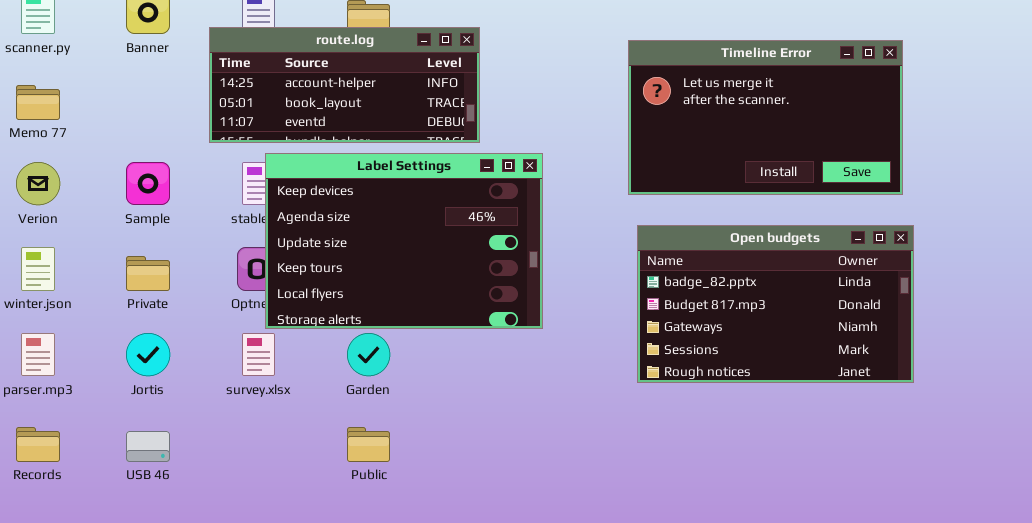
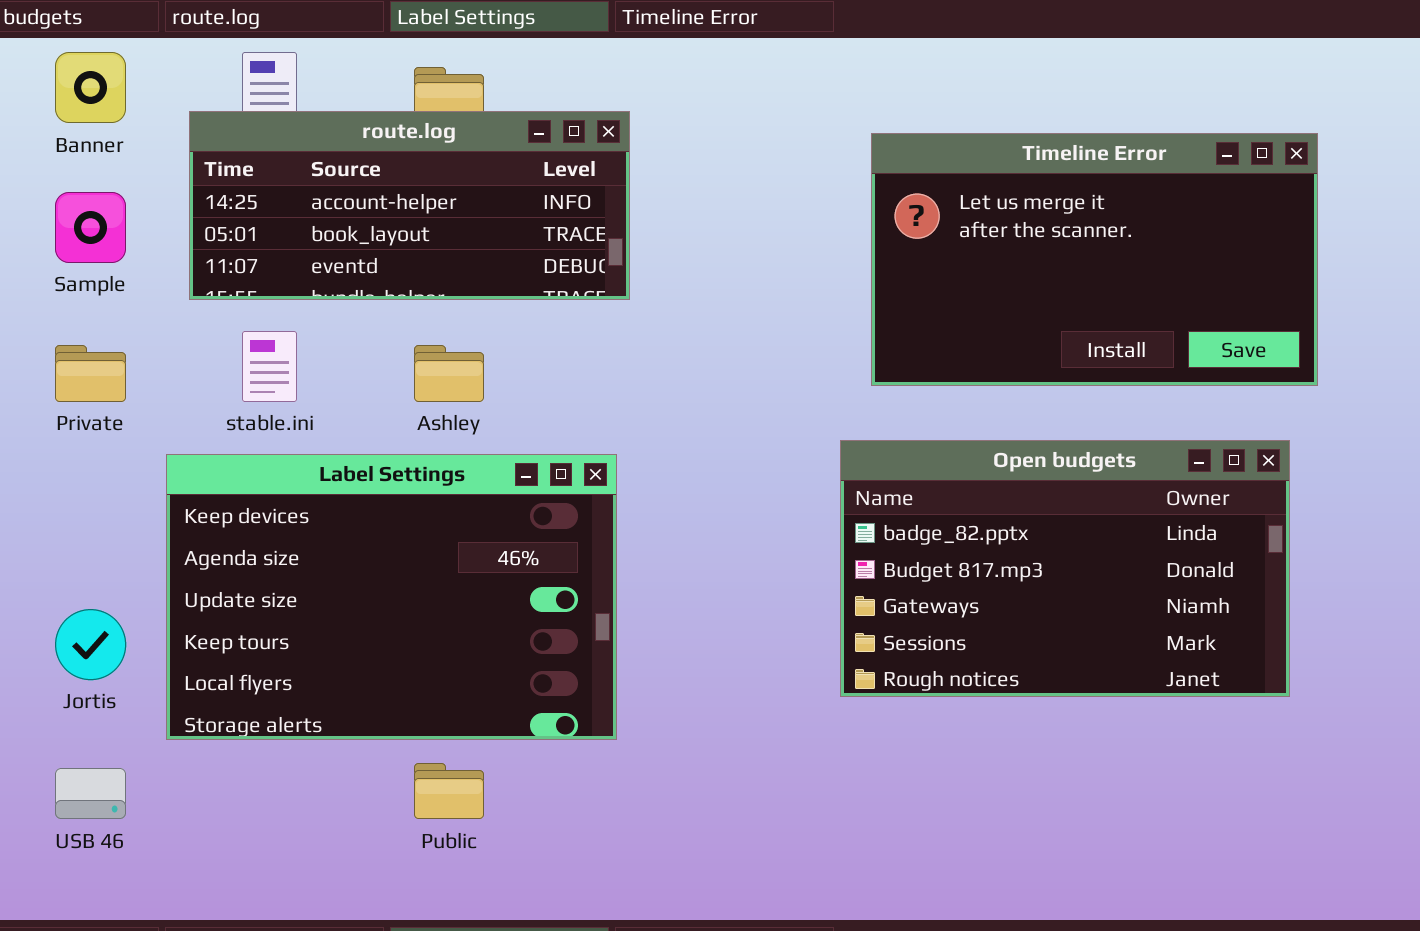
Label Settings: [265,153,543,329] -> [166,454,617,740], moved
Sample: [126,162,170,205] -> [55,192,126,263], moved
Open budgets: [637,225,914,383] -> [840,440,1290,697], moved
Private: [126,256,170,291] -> [55,345,126,402], moved

